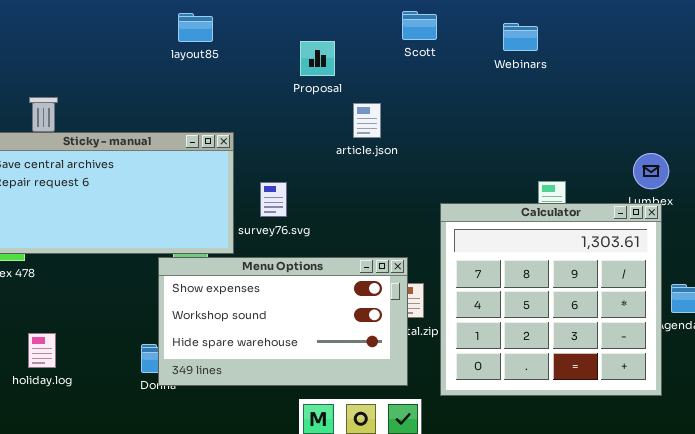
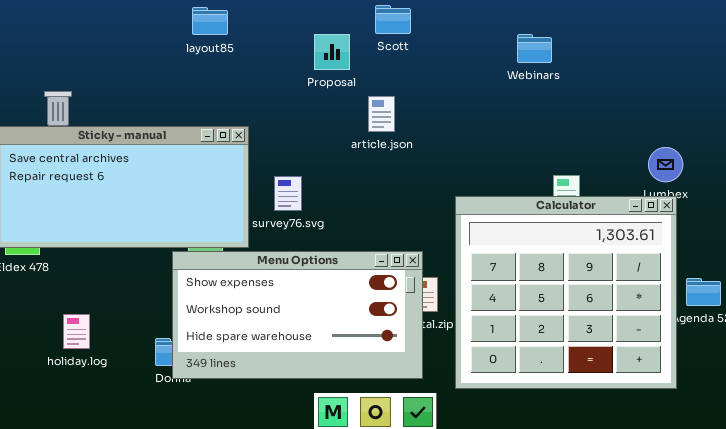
Scott: [402,11,437,40] -> [375,5,411,34], moved
Webinars: [503,23,538,51] -> [517,34,552,63], moved
holiday.log: [28,333,56,368] -> [63,314,90,349], moved

